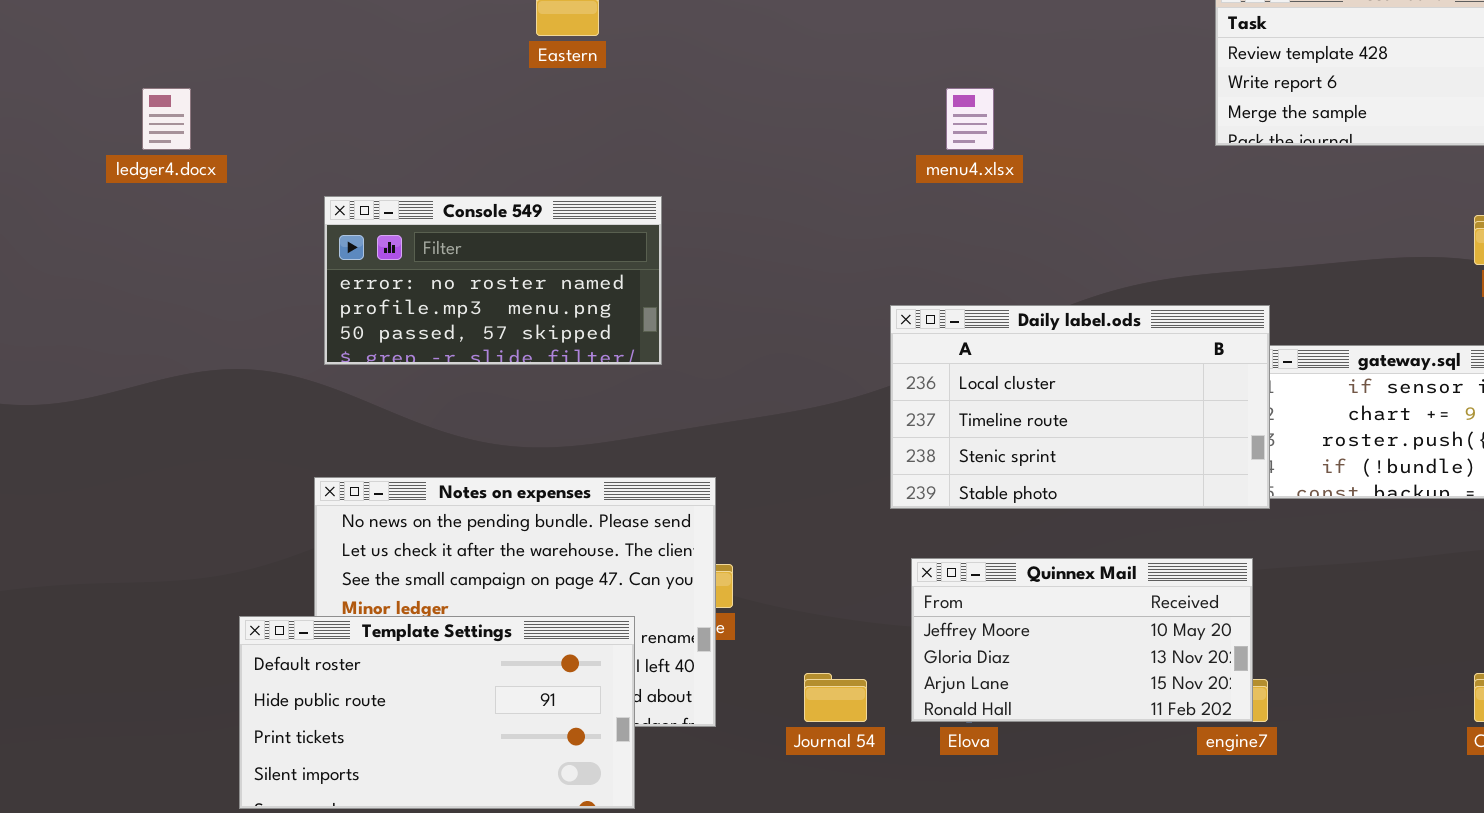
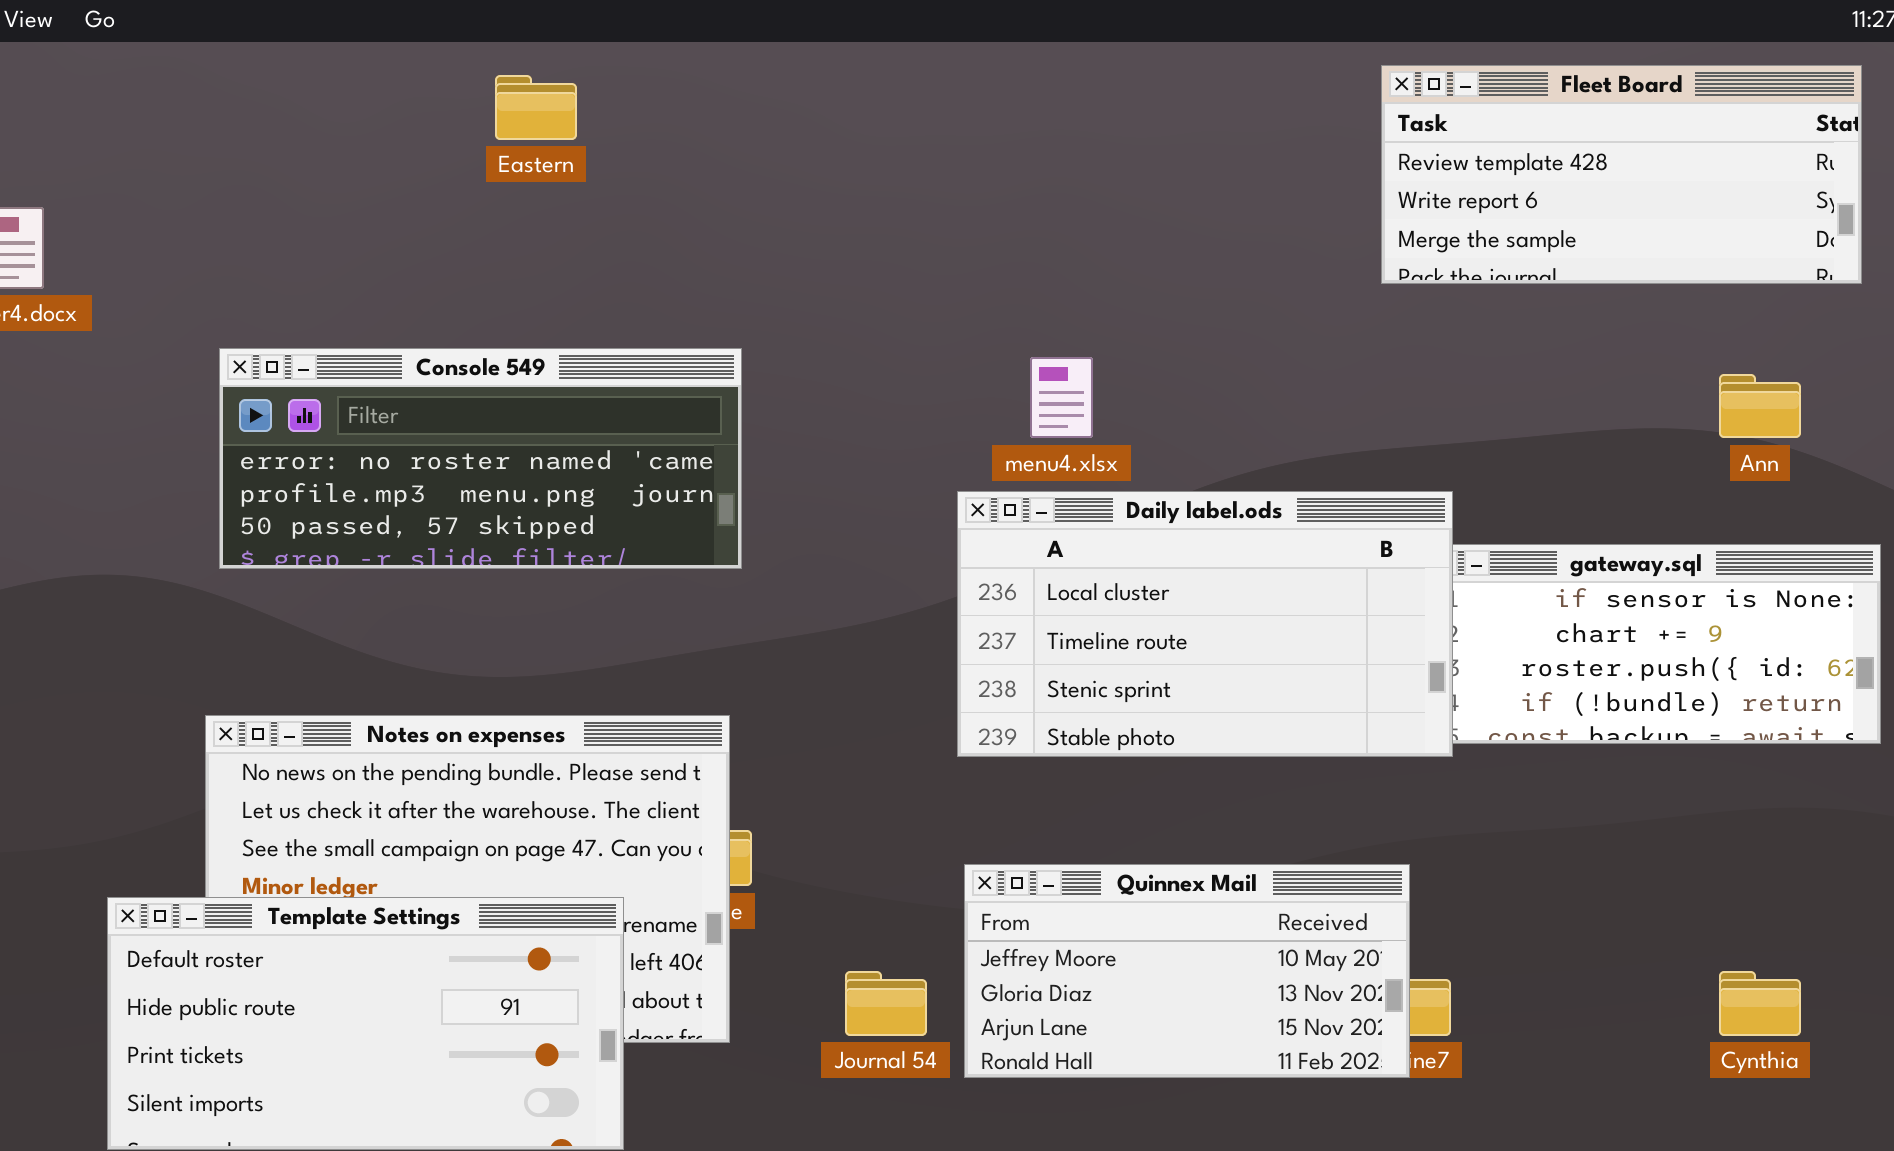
menu4.xlsx: [946,88,994,150] -> [1030,357,1093,438], moved
Console 549: [324,196,662,365] -> [219,348,742,569], resized
Quinnex Mail: [911,558,1253,722] -> [964,864,1410,1078], moved

